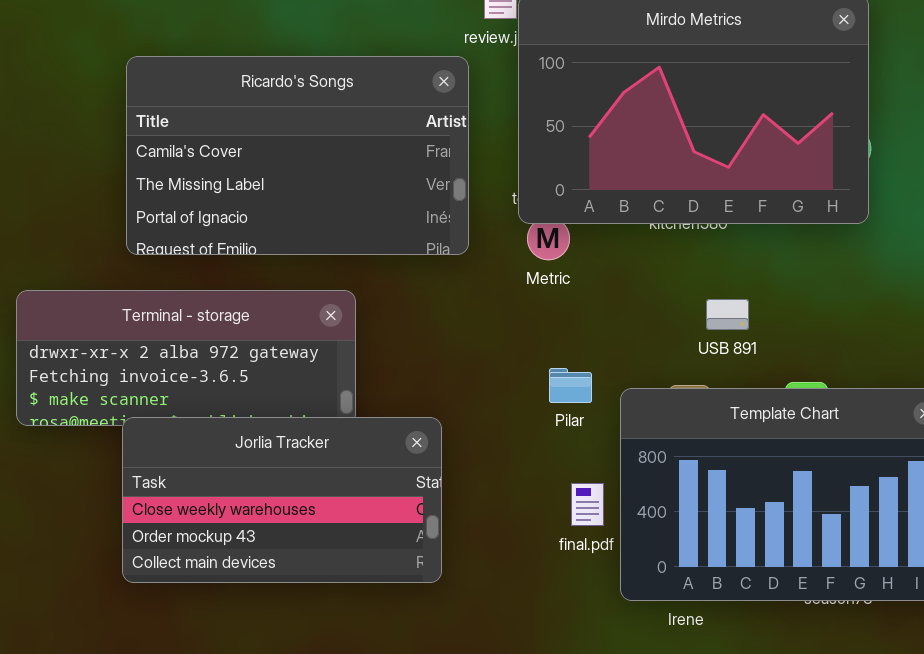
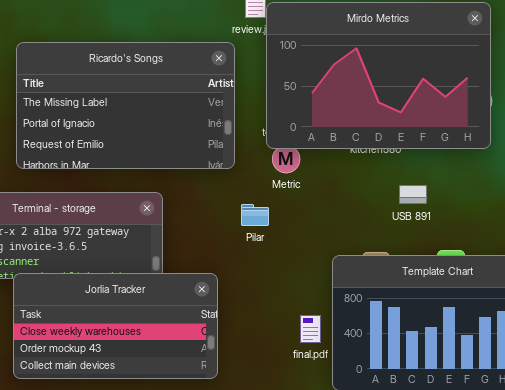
Ricardo's Songs: [126,56,469,255] -> [16,42,235,169], scrolled down 1 row
USB 891: [706,299,749,330] -> [399,185,427,204], moved
Pilar: [549,368,592,403] -> [241,204,269,226], moved

